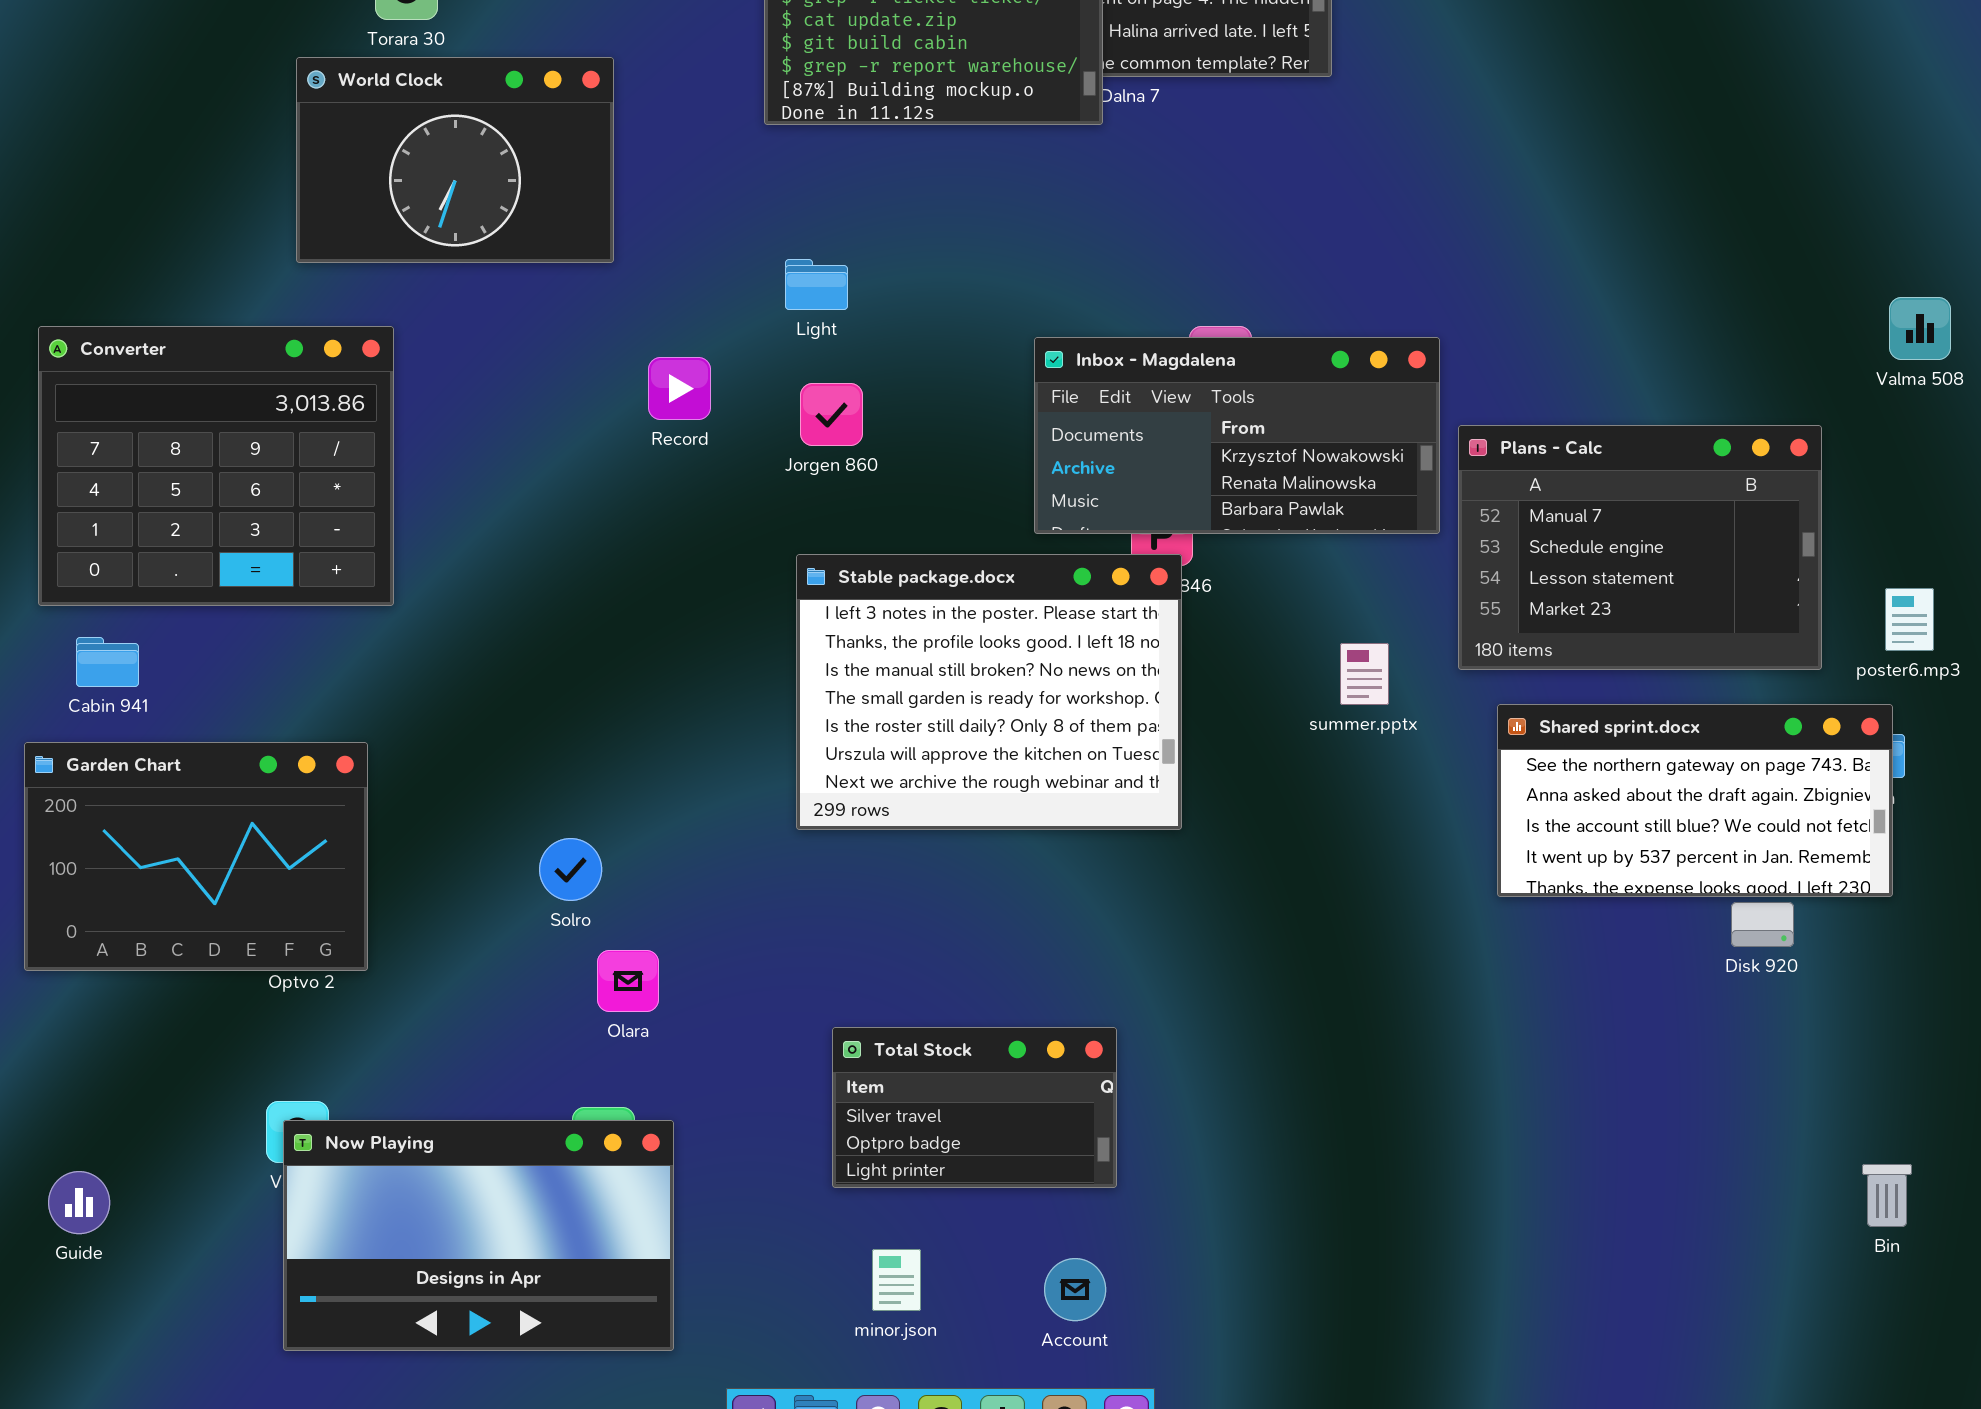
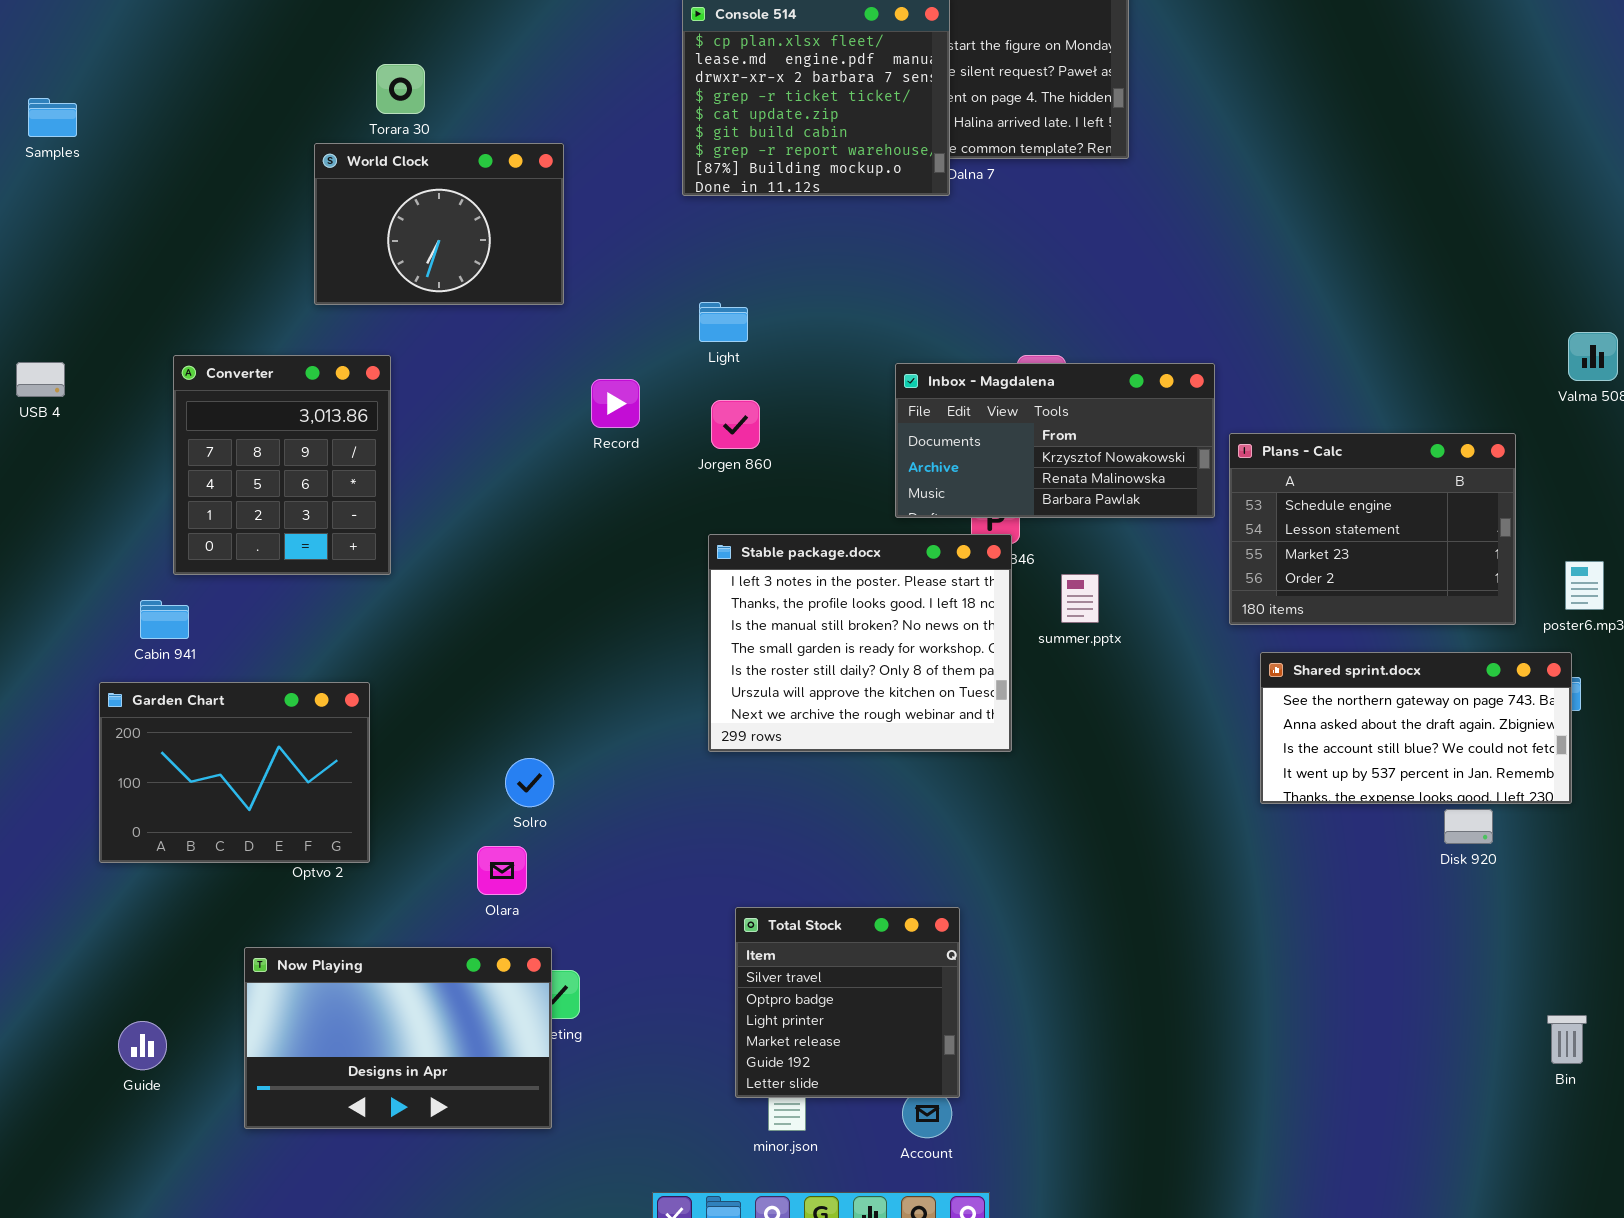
Converter: [38,326,394,606] -> [173,355,391,575], resized
Plans - Calc: [1458,425,1822,670] -> [1229,433,1516,625], scrolled down 1 row
summer.pptx: [1340,643,1389,705] -> [1061,574,1099,623], moved
Olara: [597,950,659,1012] -> [477,846,527,895], moved
Total Stock: [832,1027,1117,1188] -> [735,907,960,1098], resized
Now Playing: [283,1120,674,1351] -> [244,947,552,1129], moved

